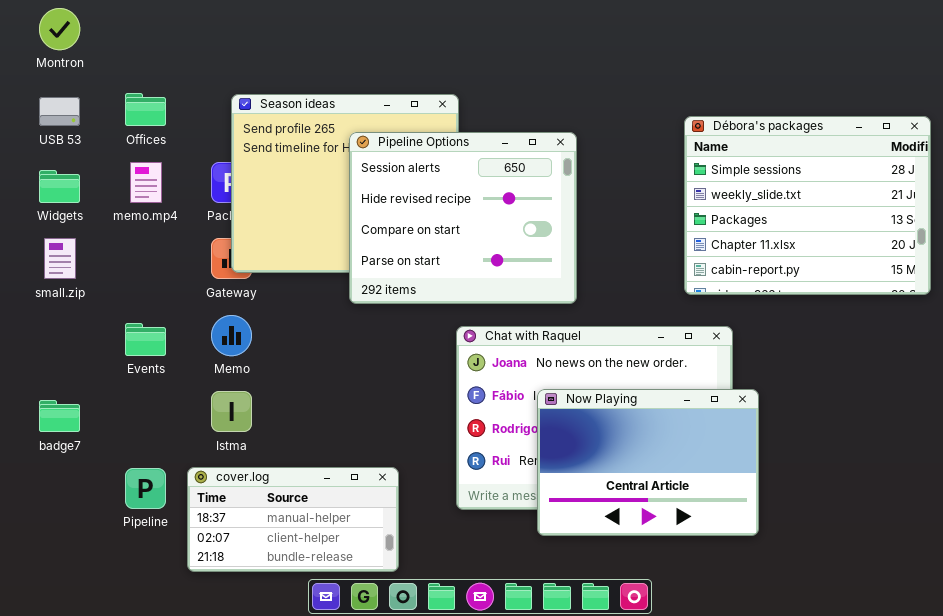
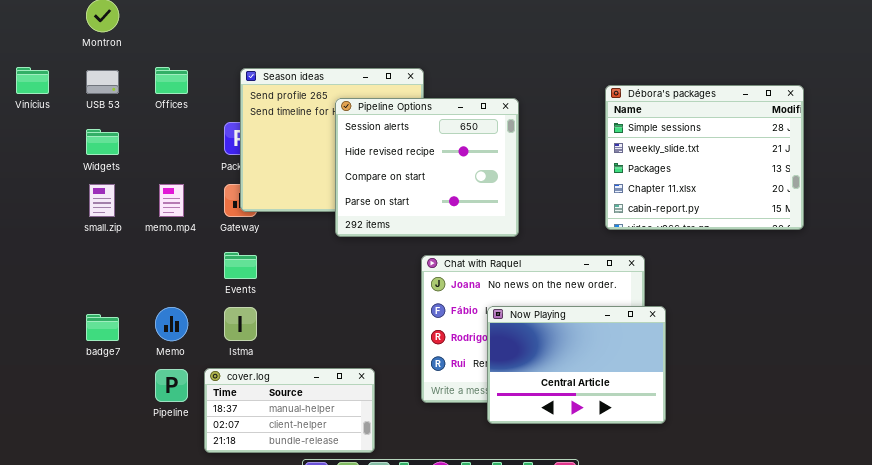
memo.mp4: [130,162,162,203] -> [159,184,184,217], moved
Memo: [211,315,252,356] -> [155,307,188,341], moved
Events: [125,323,166,356] -> [224,252,257,279], moved

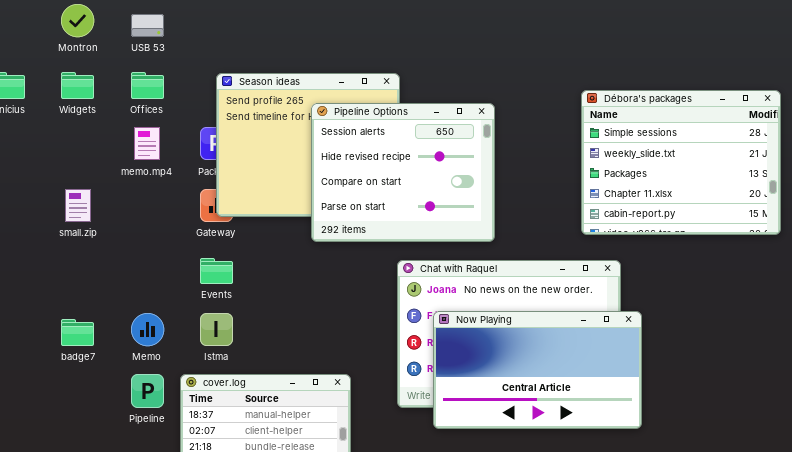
USB 53: [86,70,119,94] -> [131,14,164,37], moved
Widgets: [86,129,119,155] -> [61,72,94,99], moved
memo.mp4: [159,184,184,217] -> [134,127,160,160], moved
Now Playing: [487,306,666,424] -> [433,311,642,429], resized

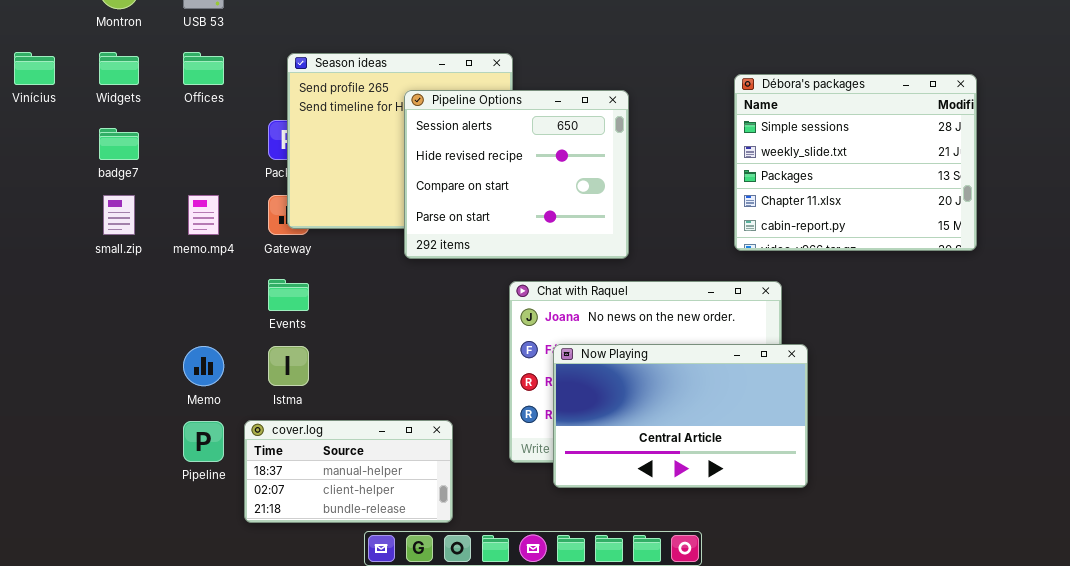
memo.mp4: [134,127,160,160] -> [188,195,219,235], moved
badge7: [61,319,94,346] -> [99,128,139,160], moved

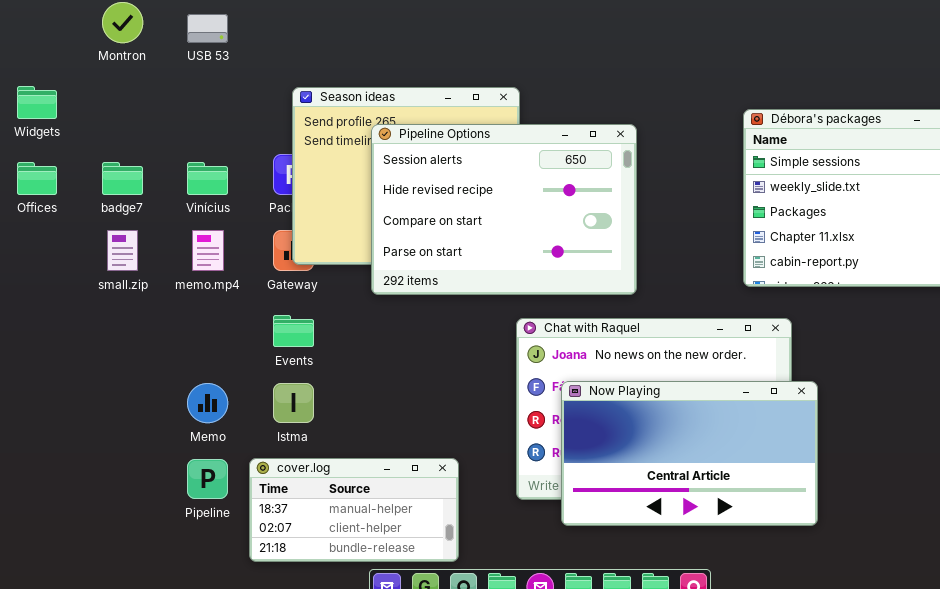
Vinícius: [14,52,55,85] -> [187,162,228,195], moved
Widgets: [99,52,139,85] -> [17,86,57,119], moved
Offices: [183,52,224,85] -> [17,162,57,195], moved
Pipeline Options: [404,90,629,259] -> [371,124,637,295], resized

